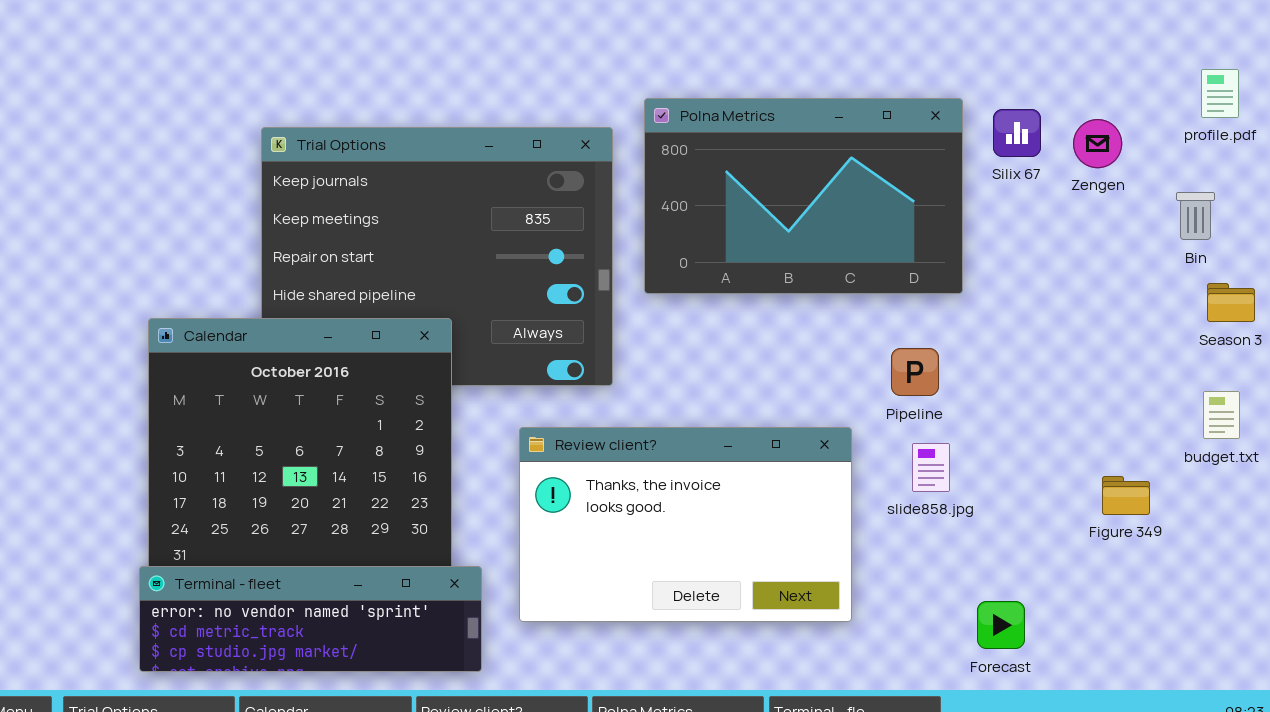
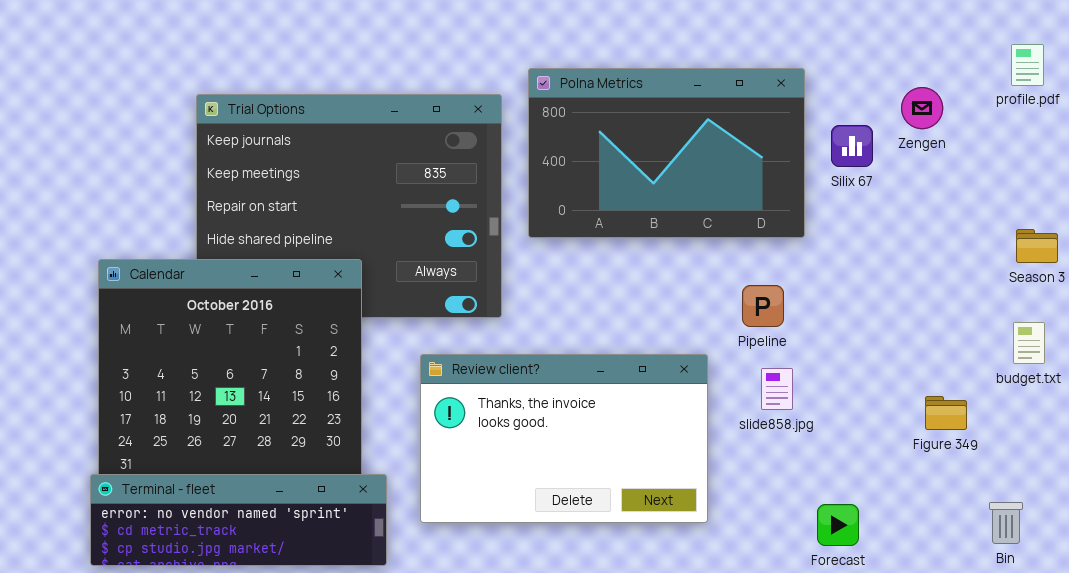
Silix 67: [993,109,1041,157] -> [831,125,873,167], moved
Bin: [1176,192,1215,240] -> [989,502,1023,544], moved

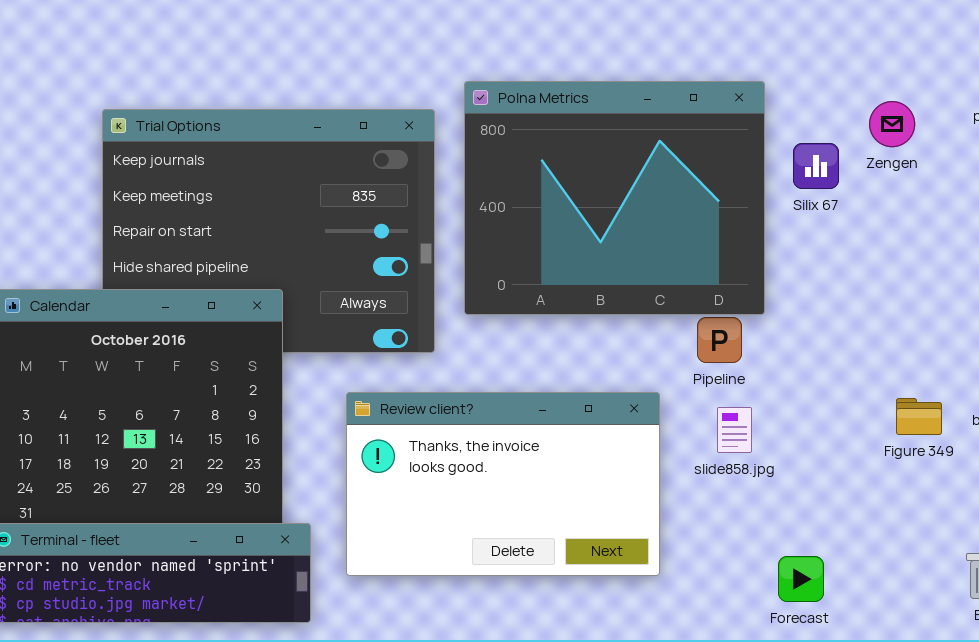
Polna Metrics: [528,68,805,238] -> [464,81,765,315], resized
Figure 349: [925,396,967,430] -> [896,398,942,435], moved

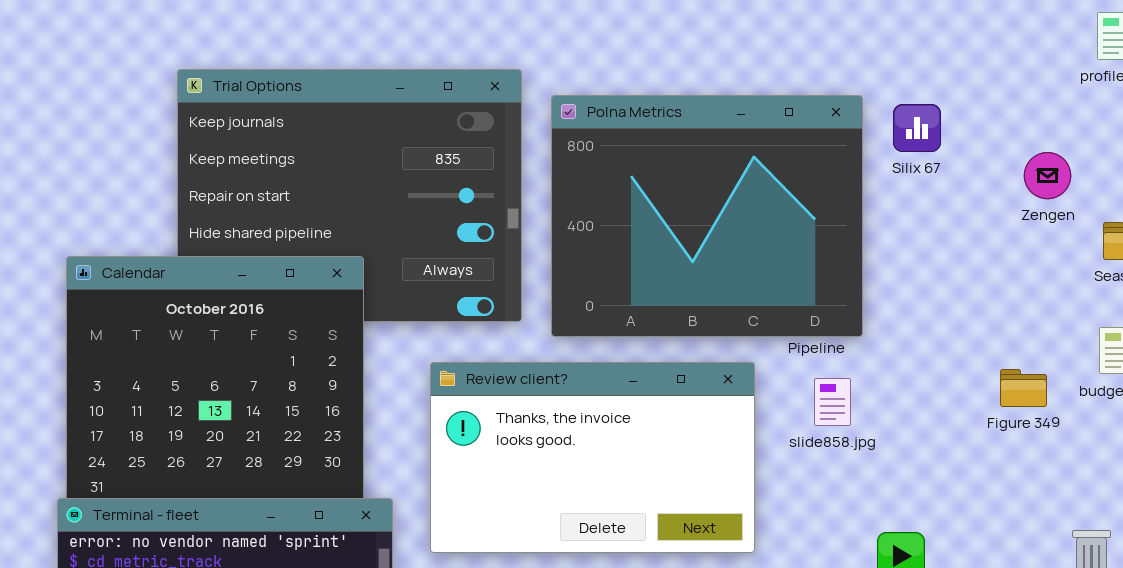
Polna Metrics: [464,81,765,315] -> [551,95,863,337], moved
Zengen: [869,101,915,147] -> [1024,152,1071,199], moved

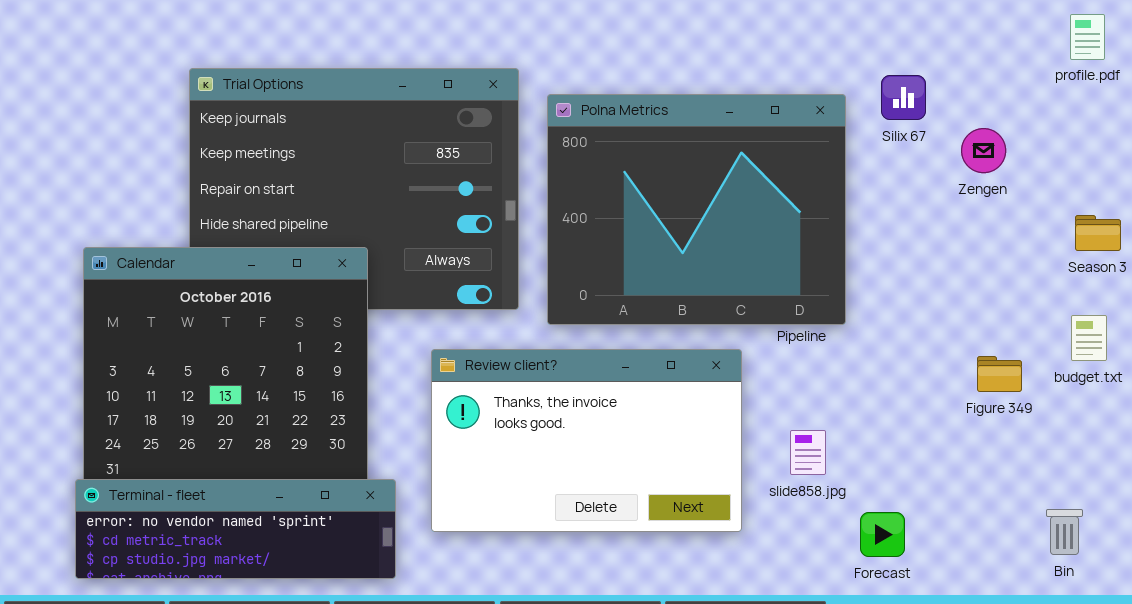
Silix 67: [893,104,941,152] -> [881,75,926,120], moved
Zengen: [1024,152,1071,199] -> [961,128,1006,173], moved
slide858.jpg: [814,378,851,426] -> [790,430,826,475], moved

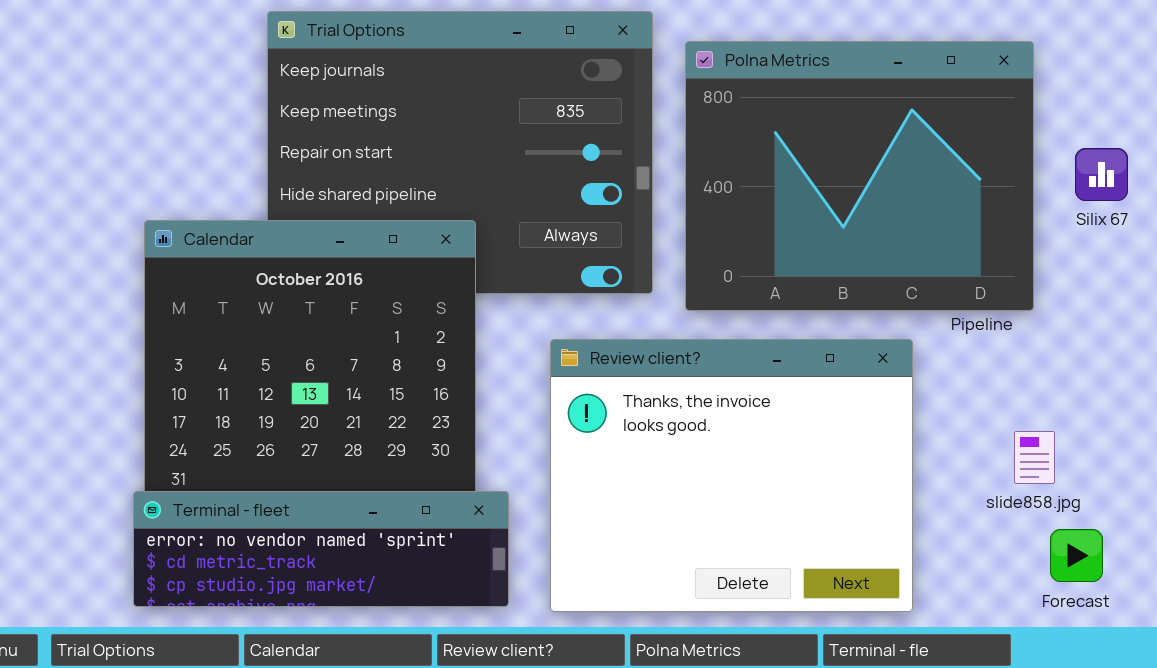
Silix 67: [881,75,926,120] -> [1075,148,1128,201], moved
Review client?: [431,349,742,532] -> [550,339,913,612], resized
slide858.jpg: [790,430,826,475] -> [1014,431,1055,484], moved

